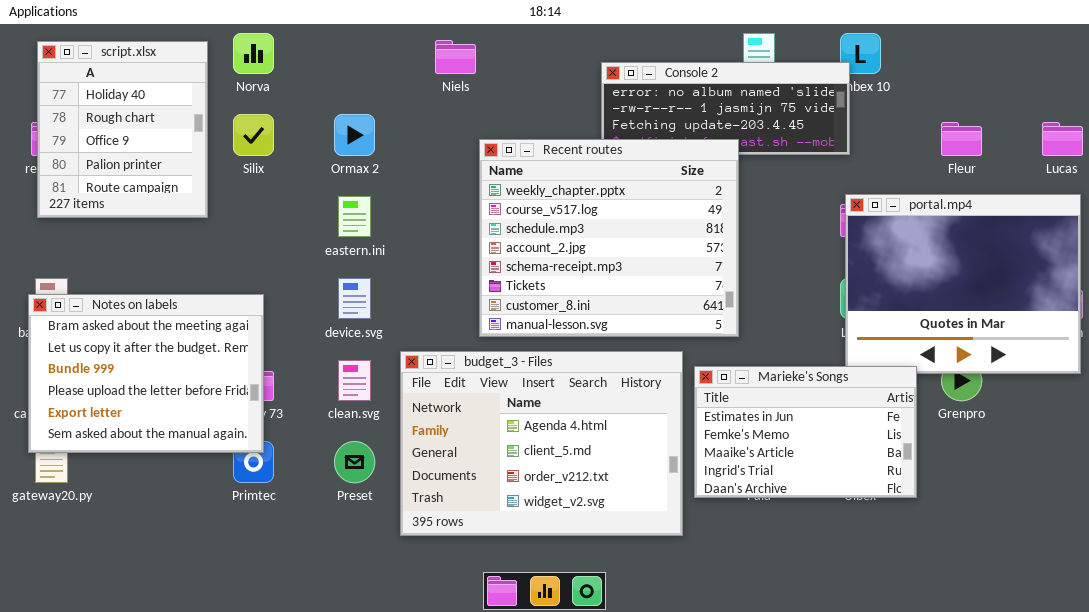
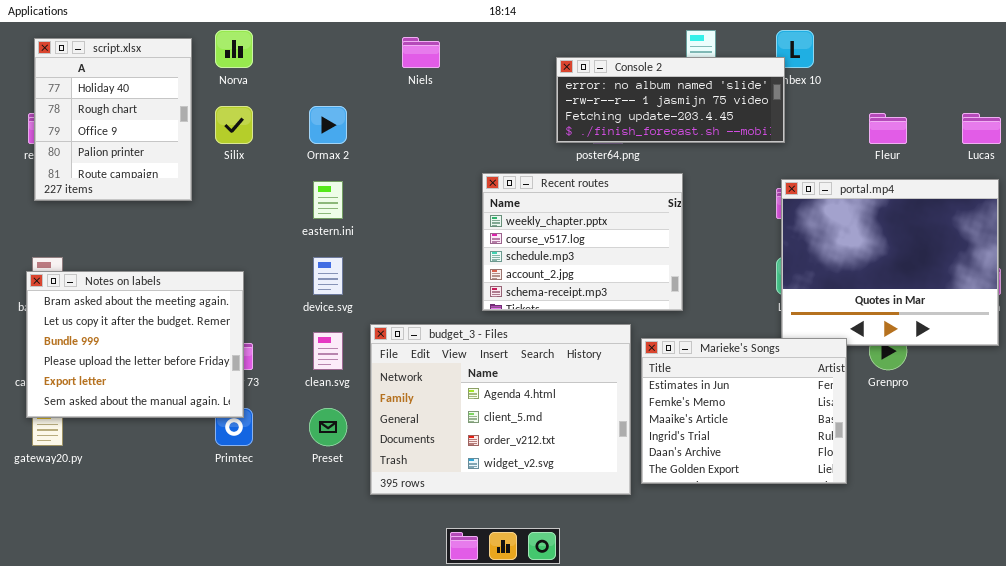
Recent routes: [479,139,739,337] -> [482,173,683,311], resized
Marieke's Songs: [694,366,917,498] -> [641,338,847,484], resized

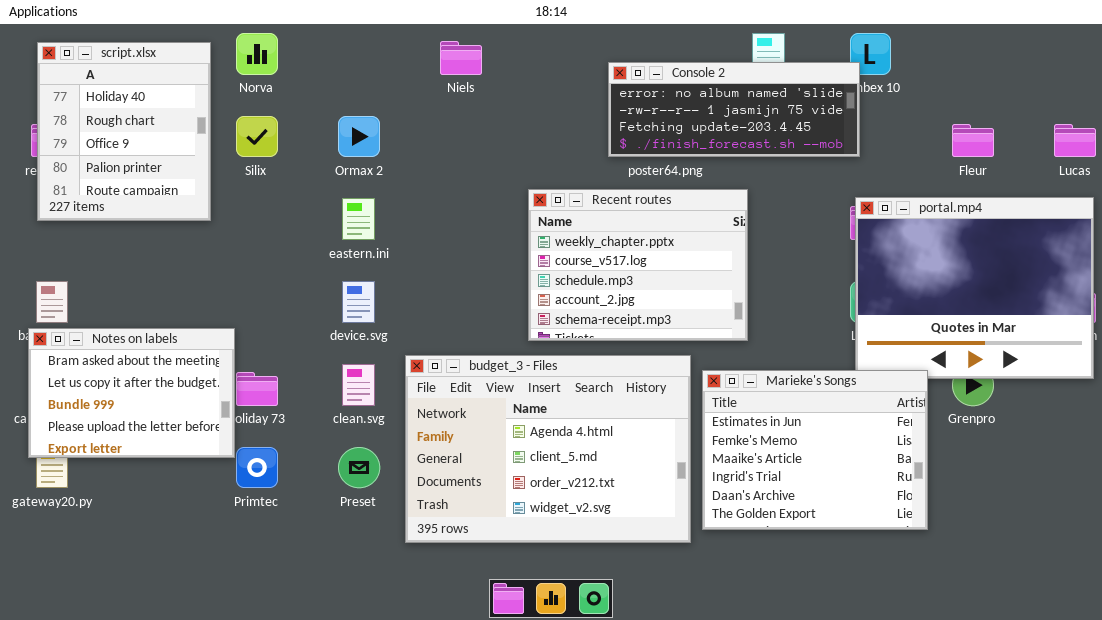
Notes on labels: [26,271,244,418] -> [28,328,235,458], resized

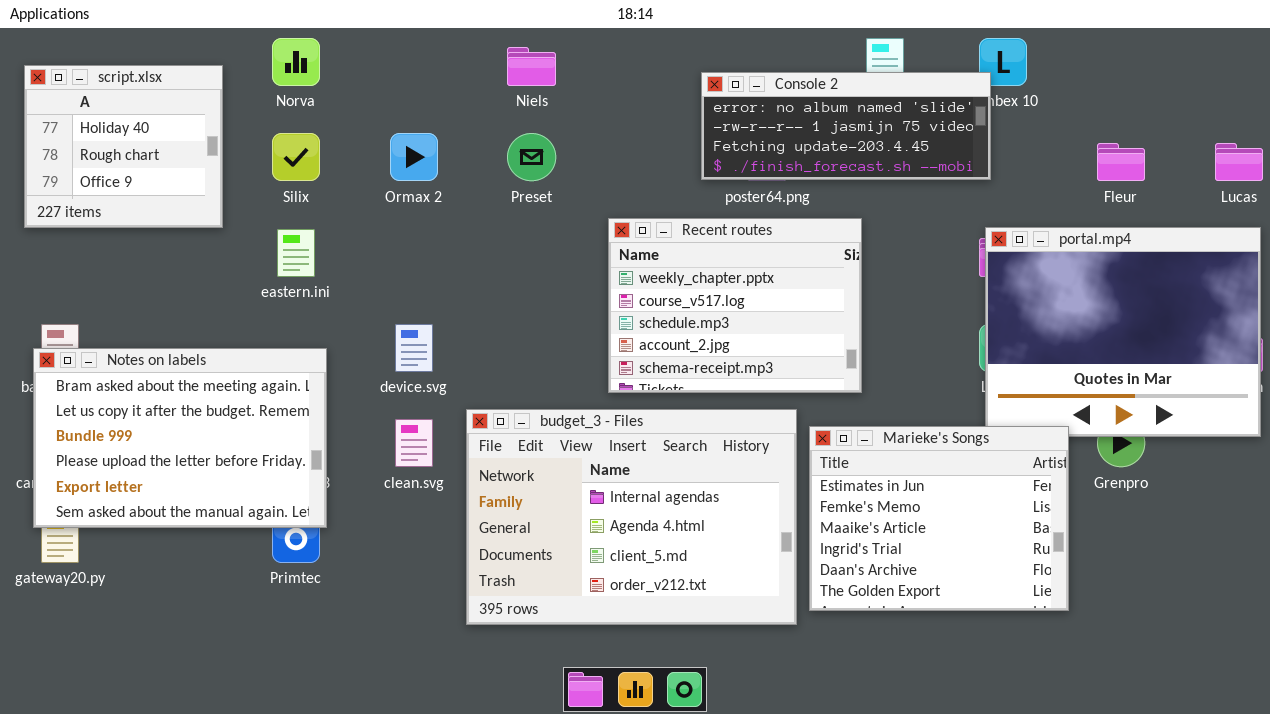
script.xlsx: [37,42,211,221] -> [24,65,223,228], moved, resized
eastern.ini: [342,198,375,240] -> [277,229,315,277], moved
Notes on labels: [28,328,235,458] -> [33,348,327,528], resized
budget_3 - Files: [405,355,691,543] -> [466,409,797,625], scrolled up 1 row
Preset: [338,447,380,488] -> [507,133,556,181], moved

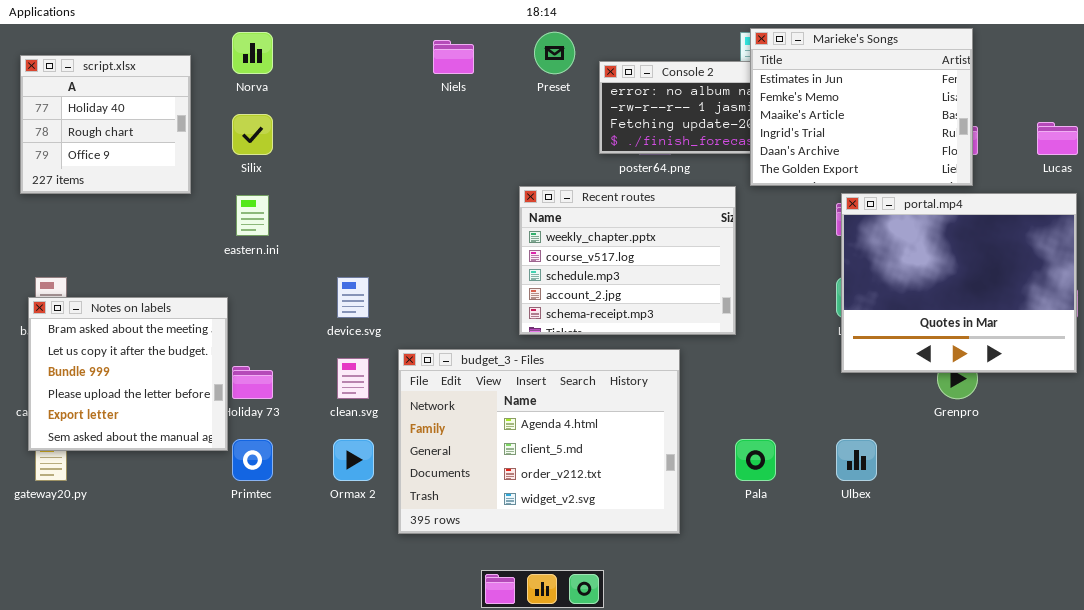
Ormax 2: [390,133,438,181] -> [333,439,374,481], moved
Preset: [507,133,556,181] -> [534,32,575,74], moved
Notes on labels: [33,348,327,528] -> [28,297,228,451], resized
budget_3 - Files: [466,409,797,625] -> [398,349,680,534], scrolled down 1 row
Marieke's Songs: [809,426,1069,611] -> [750,28,973,186], moved

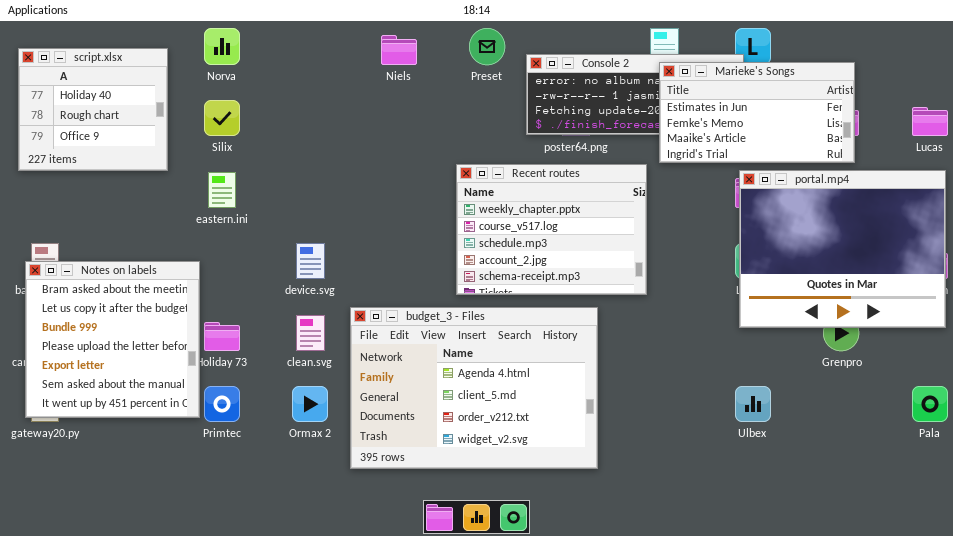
Marieke's Songs: [750,28,973,186] -> [659,62,855,163], resized
Notes on labels: [28,297,228,451] -> [25,261,200,418], resized
Pala: [735,439,776,481] -> [912,386,948,422], moved

